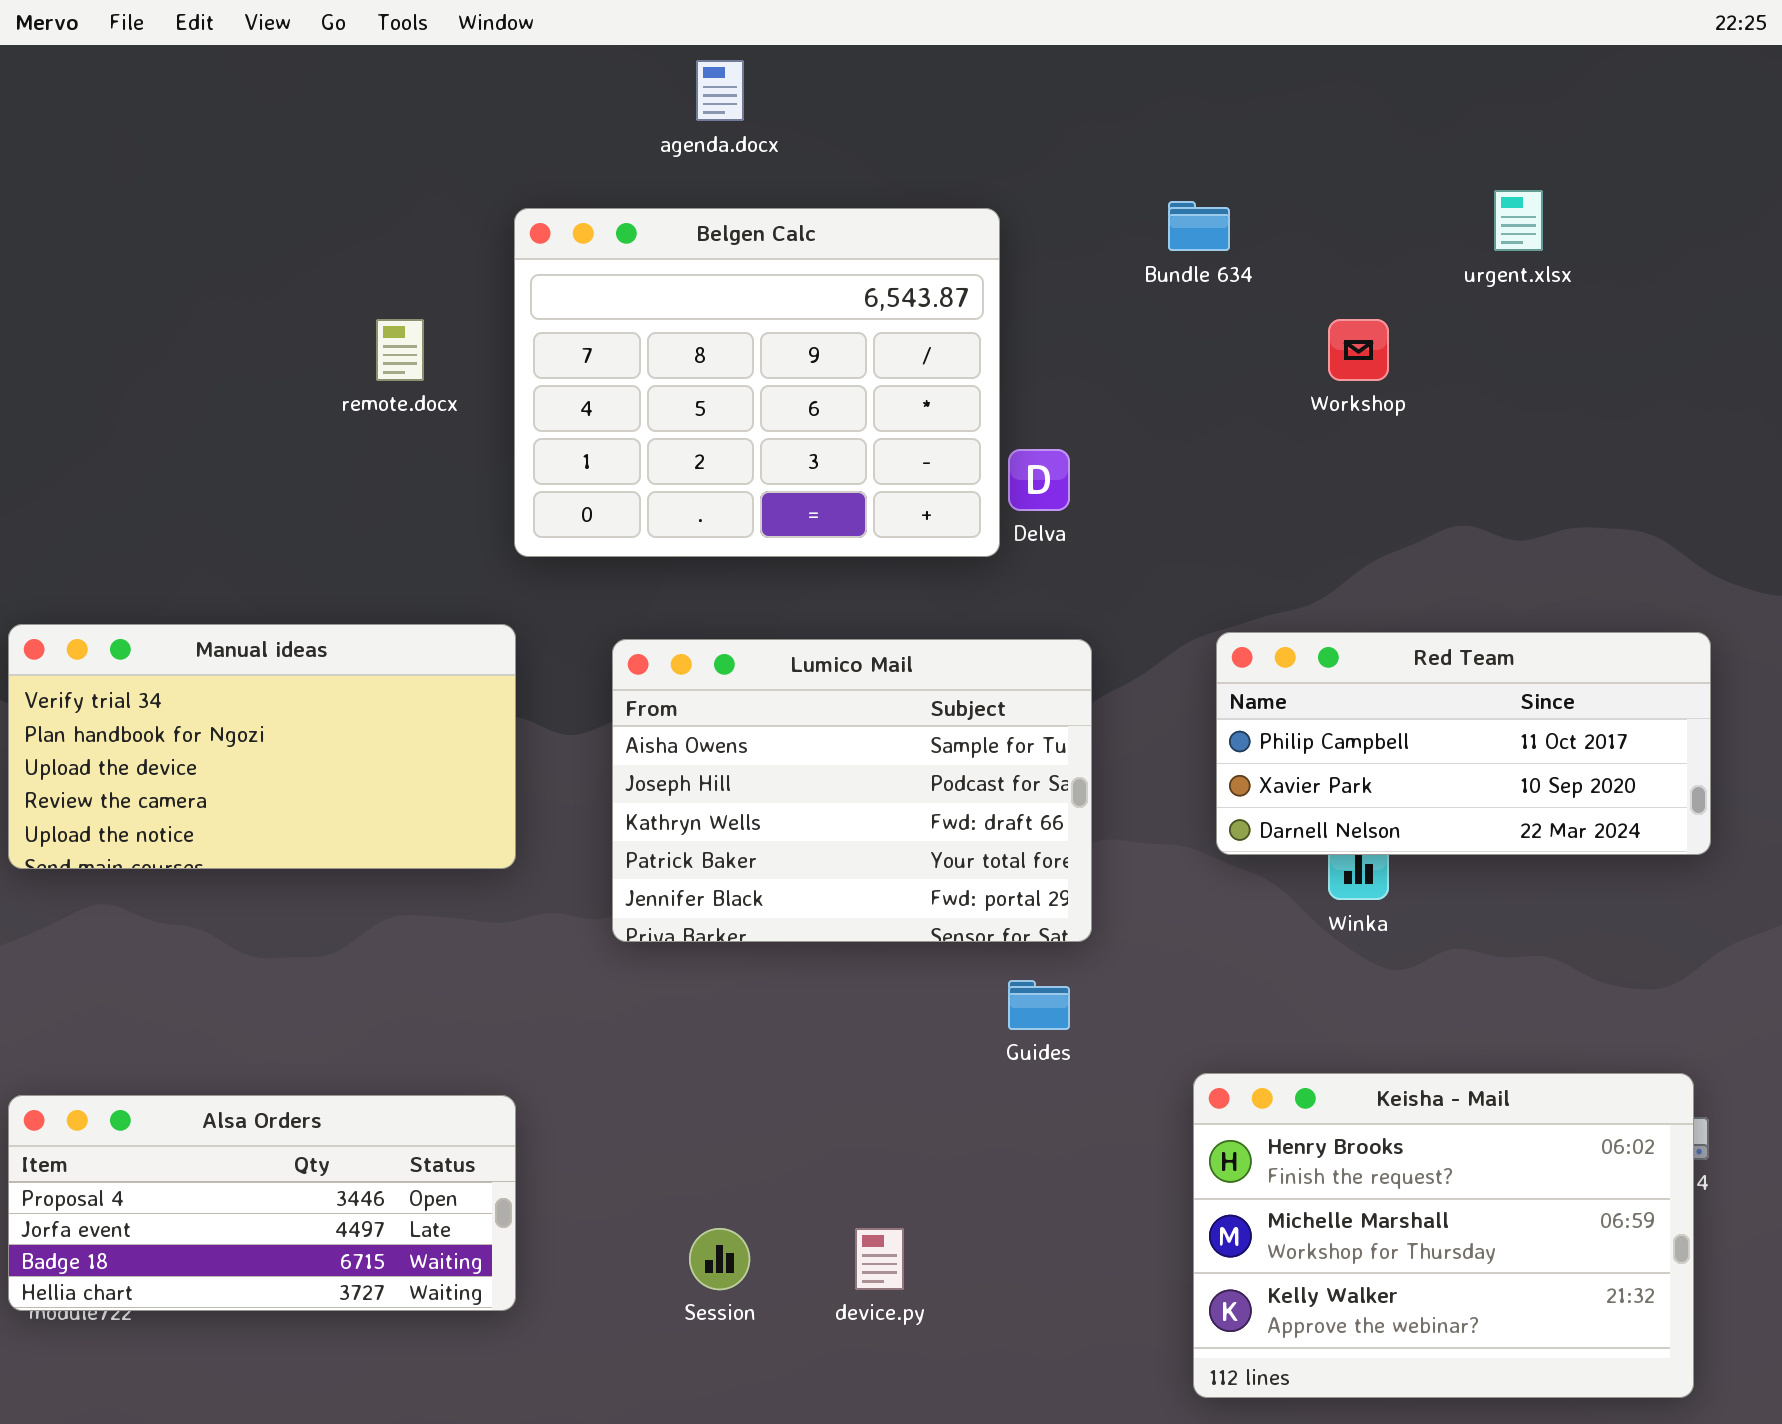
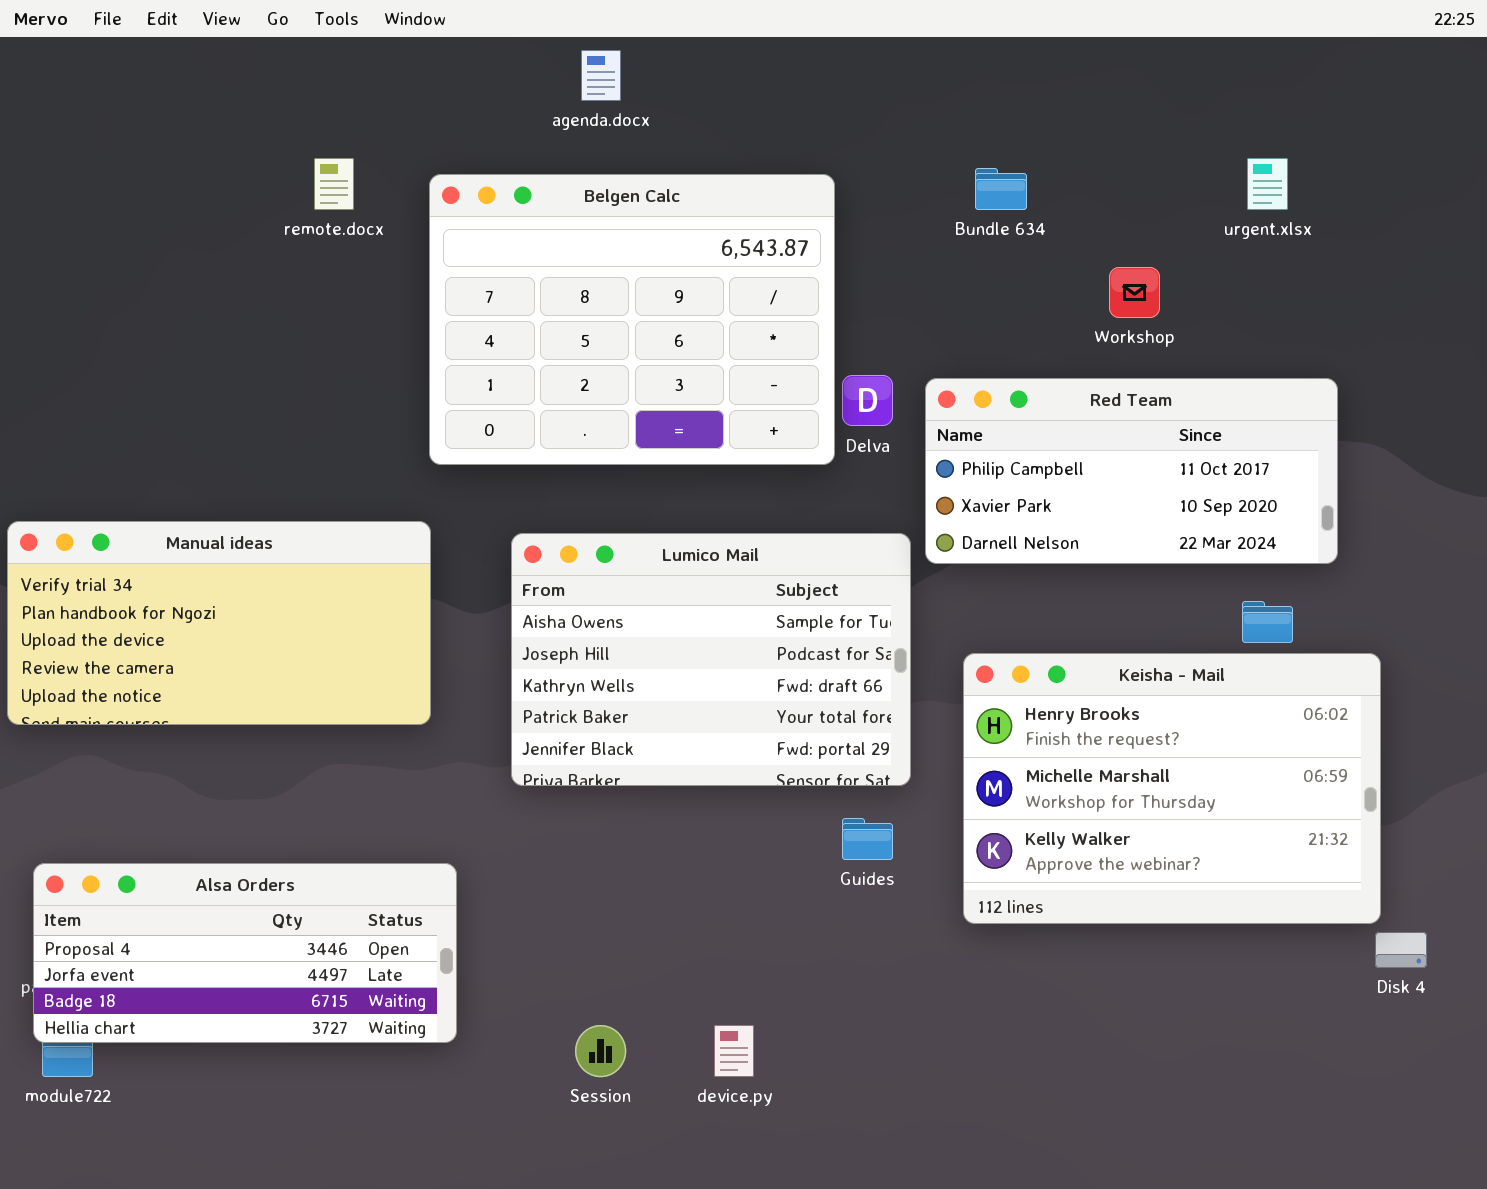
remote.docx: [376,319,424,381] -> [314,158,354,210], moved
Red Team: [1216,632,1711,855] -> [925,378,1338,564], moved
Keisha - Mail: [1193,1073,1694,1398] -> [963,653,1381,924], moved
Alsa Orders: [8,1095,516,1311] -> [33,863,457,1043], moved

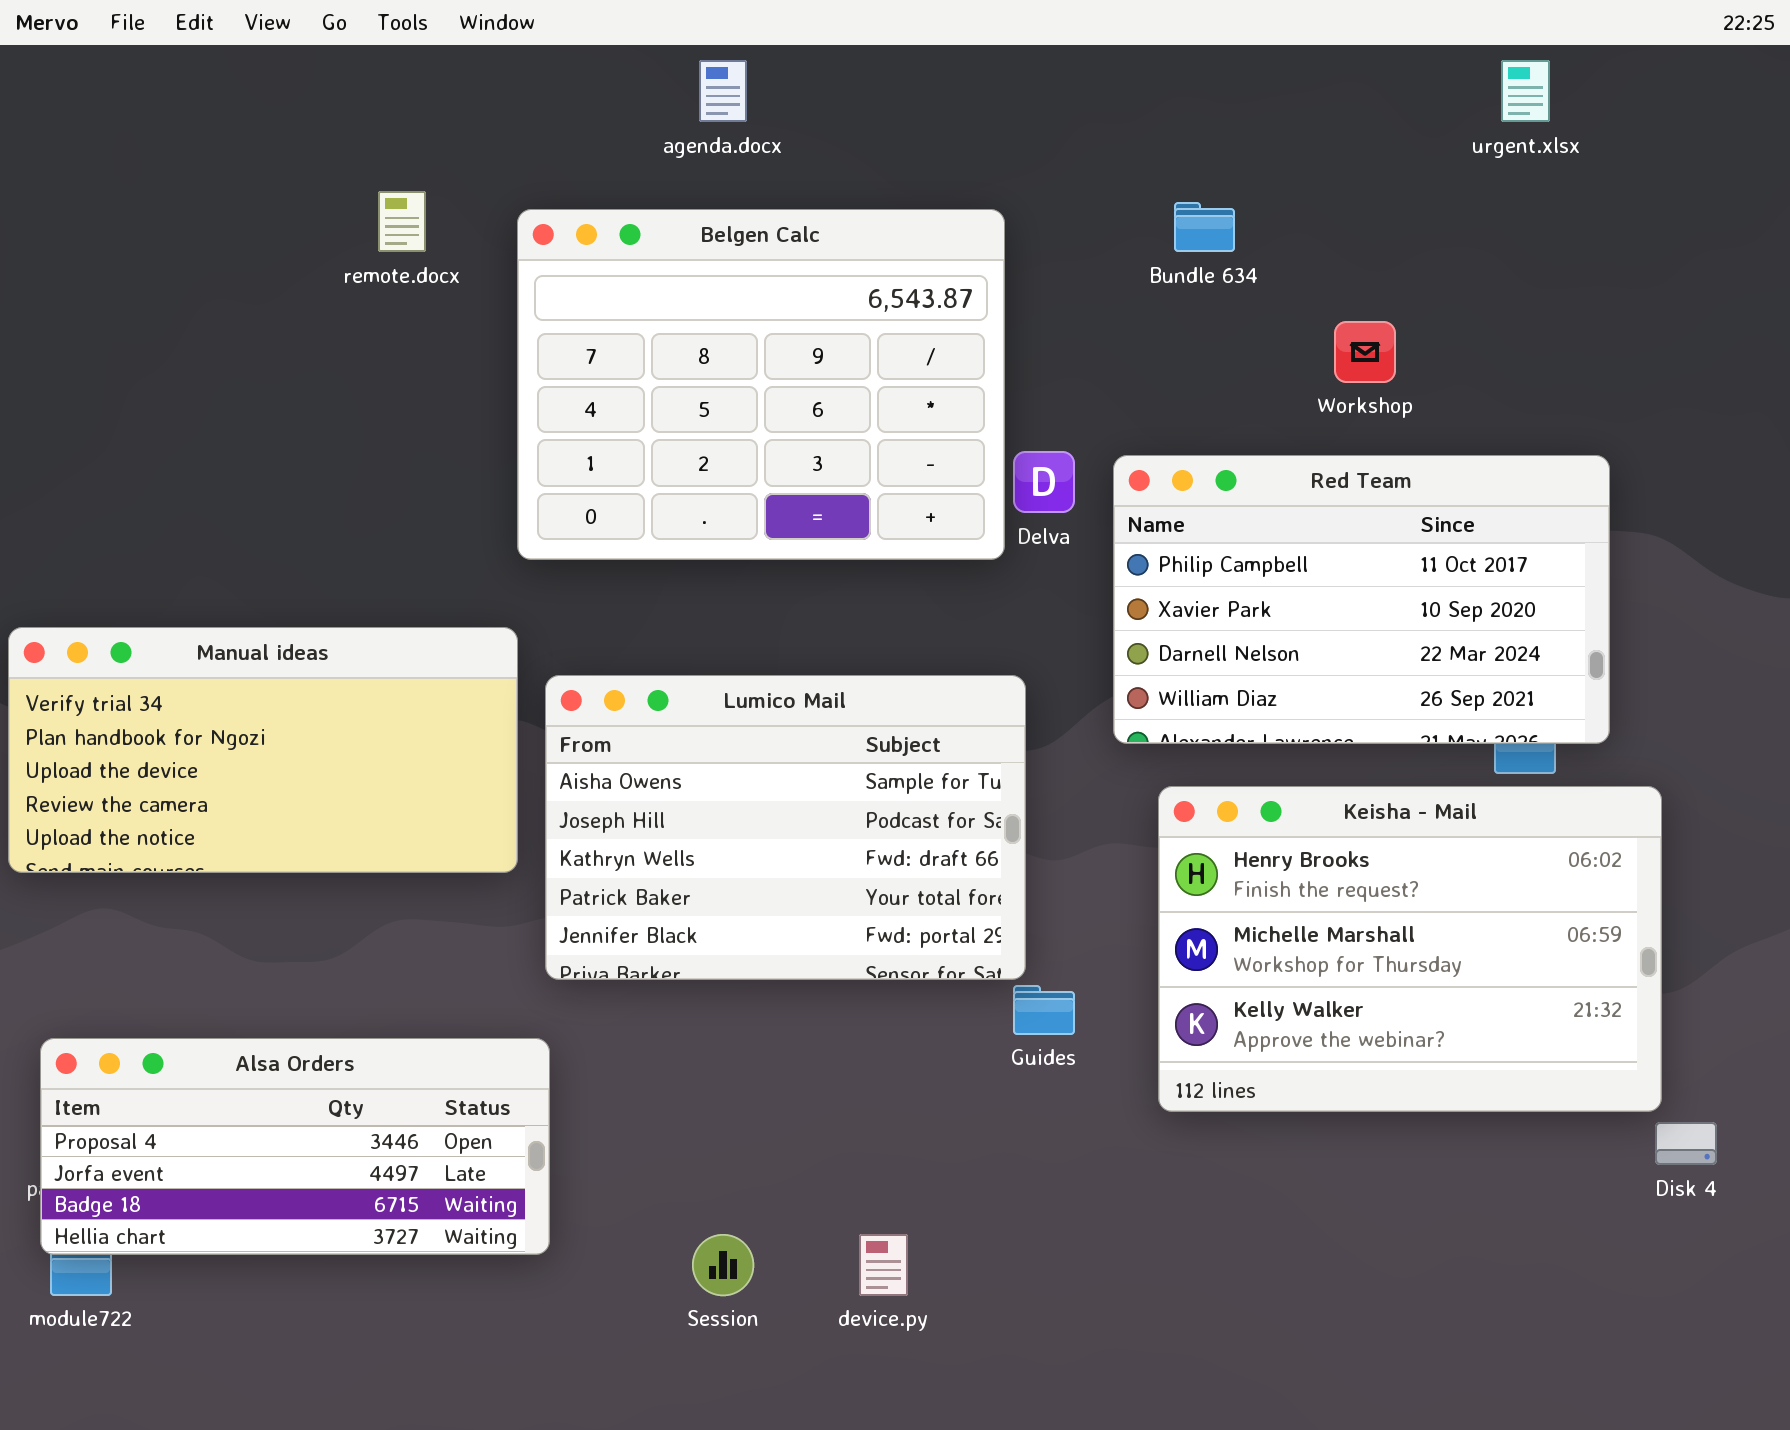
urgent.xlsx: [1247,158,1288,210] -> [1501,60,1550,122], moved
Red Team: [925,378,1338,564] -> [1113,455,1610,744], resized
Lumico Mail: [511,533,911,786] -> [545,675,1026,980], moved

